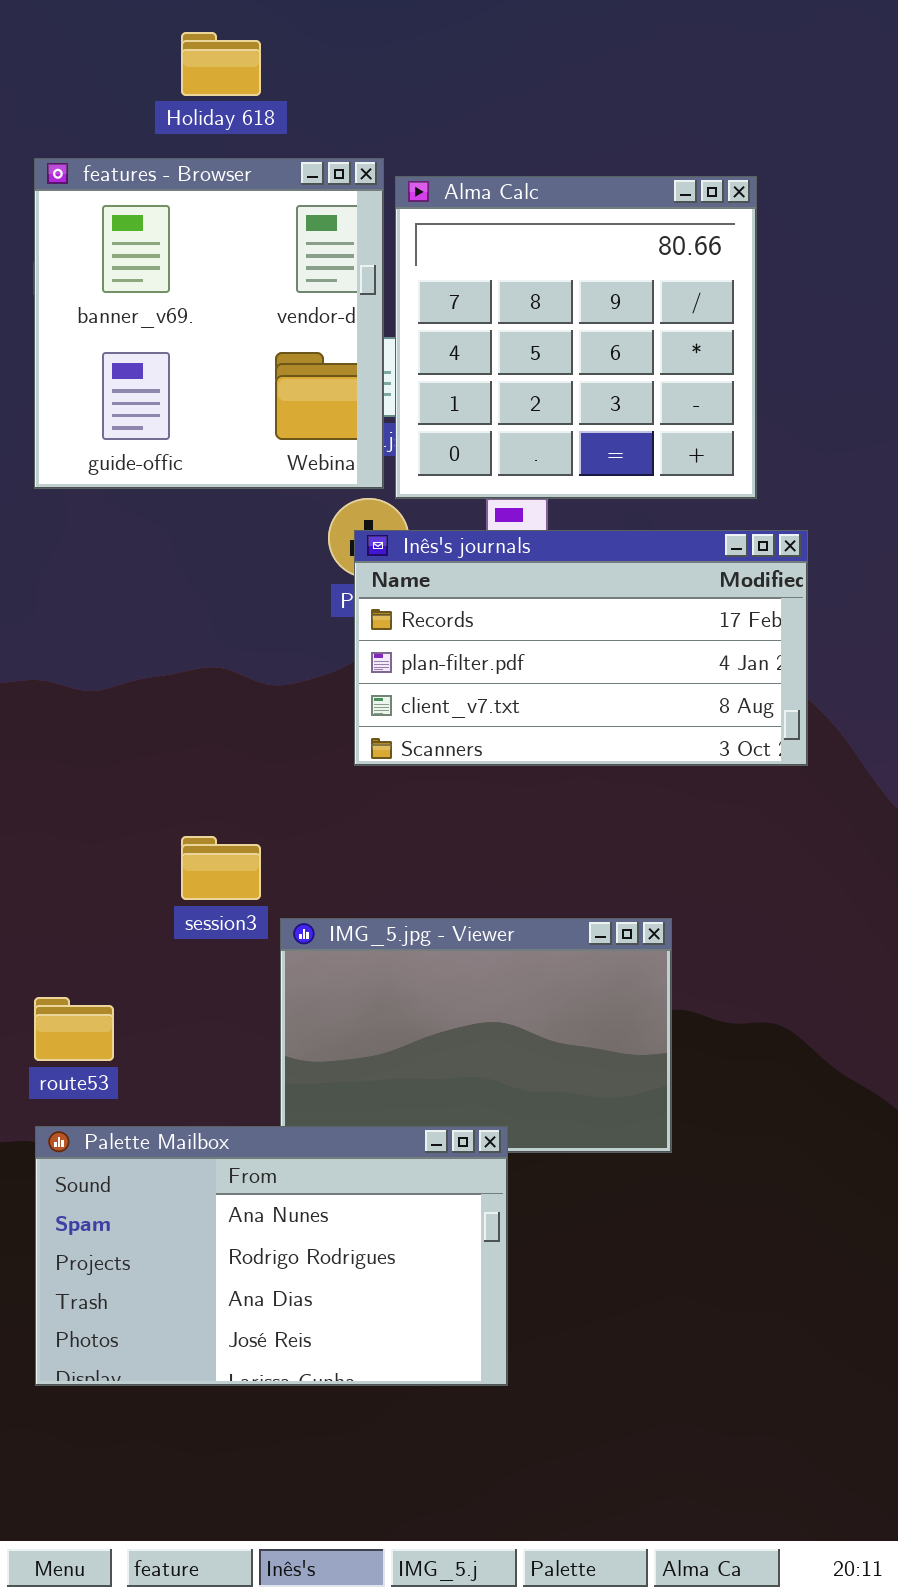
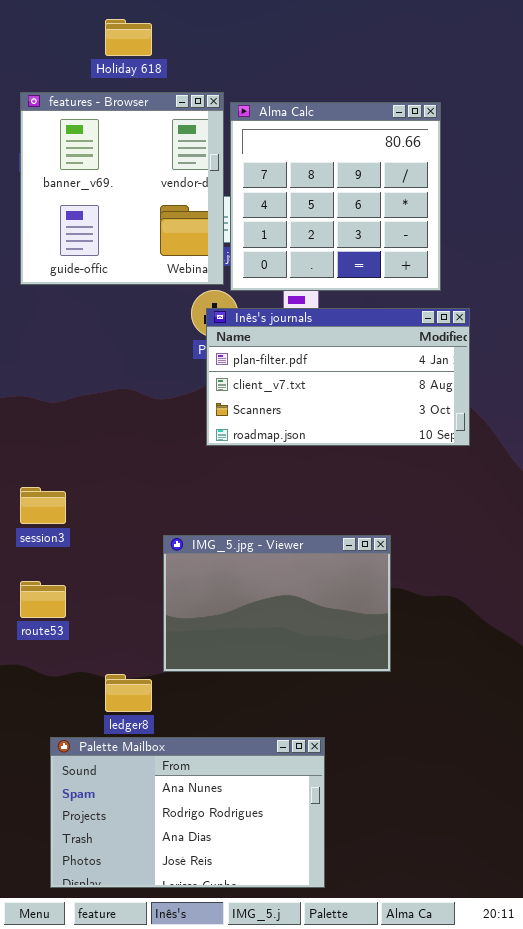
Inês's journals: [354,530,808,766] -> [206,308,470,446], scrolled down 1 row
session3: [181,836,261,900] -> [20,487,66,524], moved
Palette Mailbox: [35,1126,508,1386] -> [50,737,325,888], moved

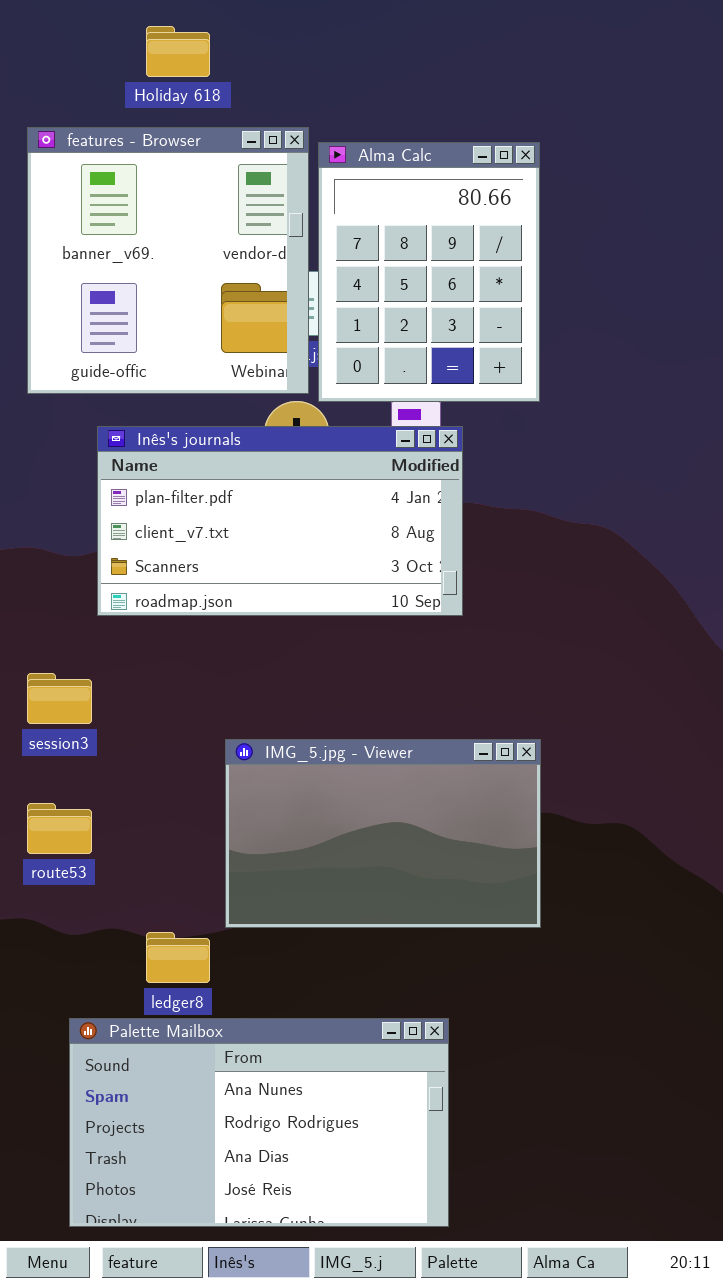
Alma Calc: [230,102,441,291] -> [318,142,540,402], resized
Inês's journals: [206,308,470,446] -> [97,426,463,616], moved

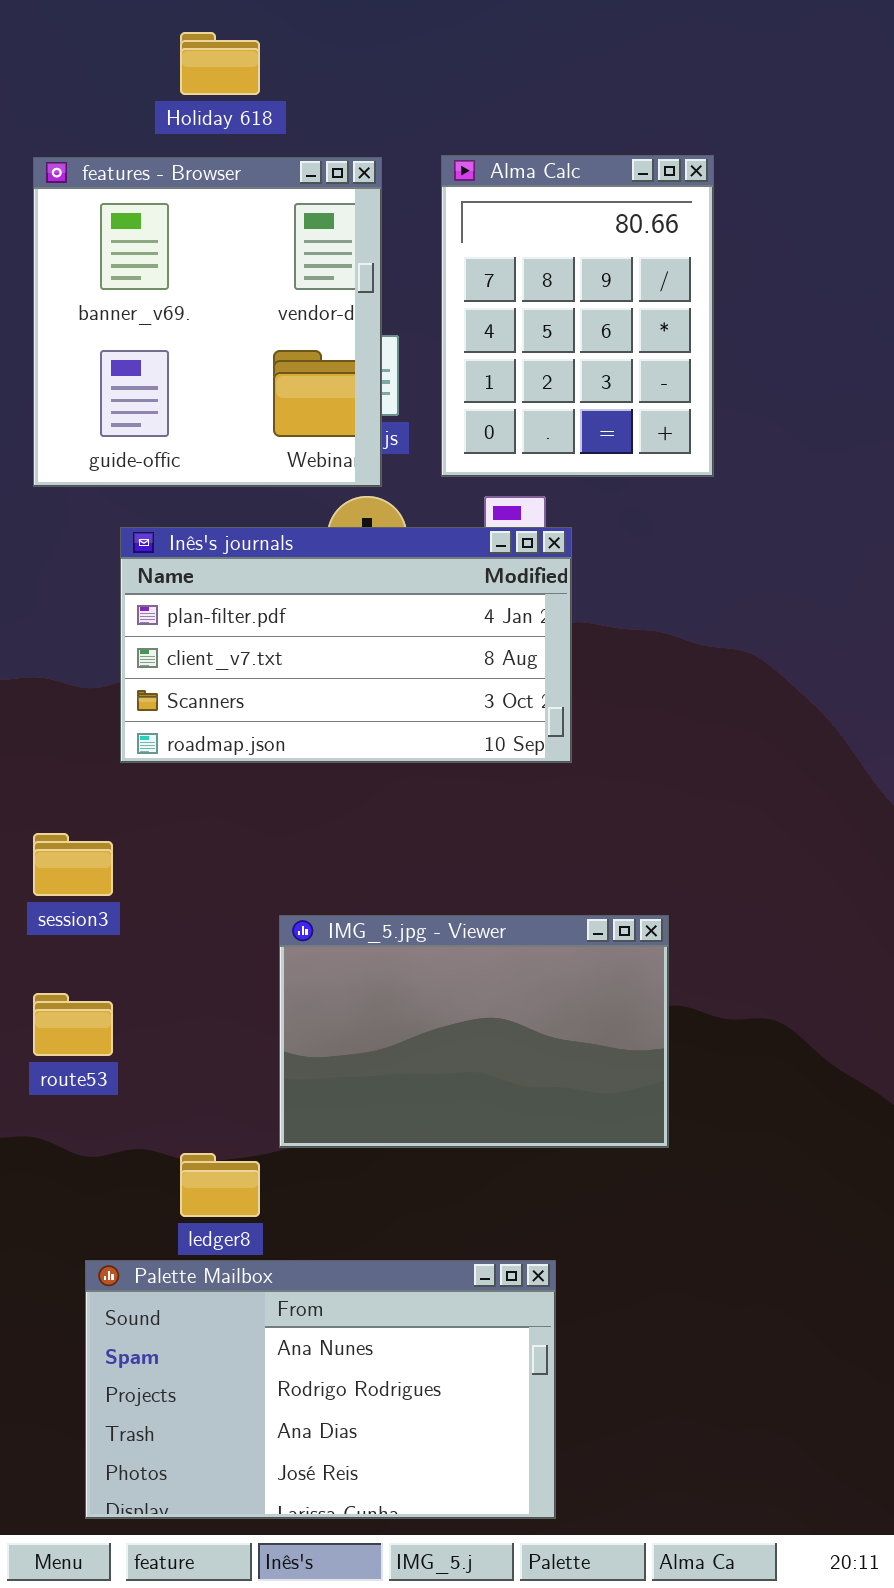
Alma Calc: [318,142,540,402] -> [441,155,714,477], moved

